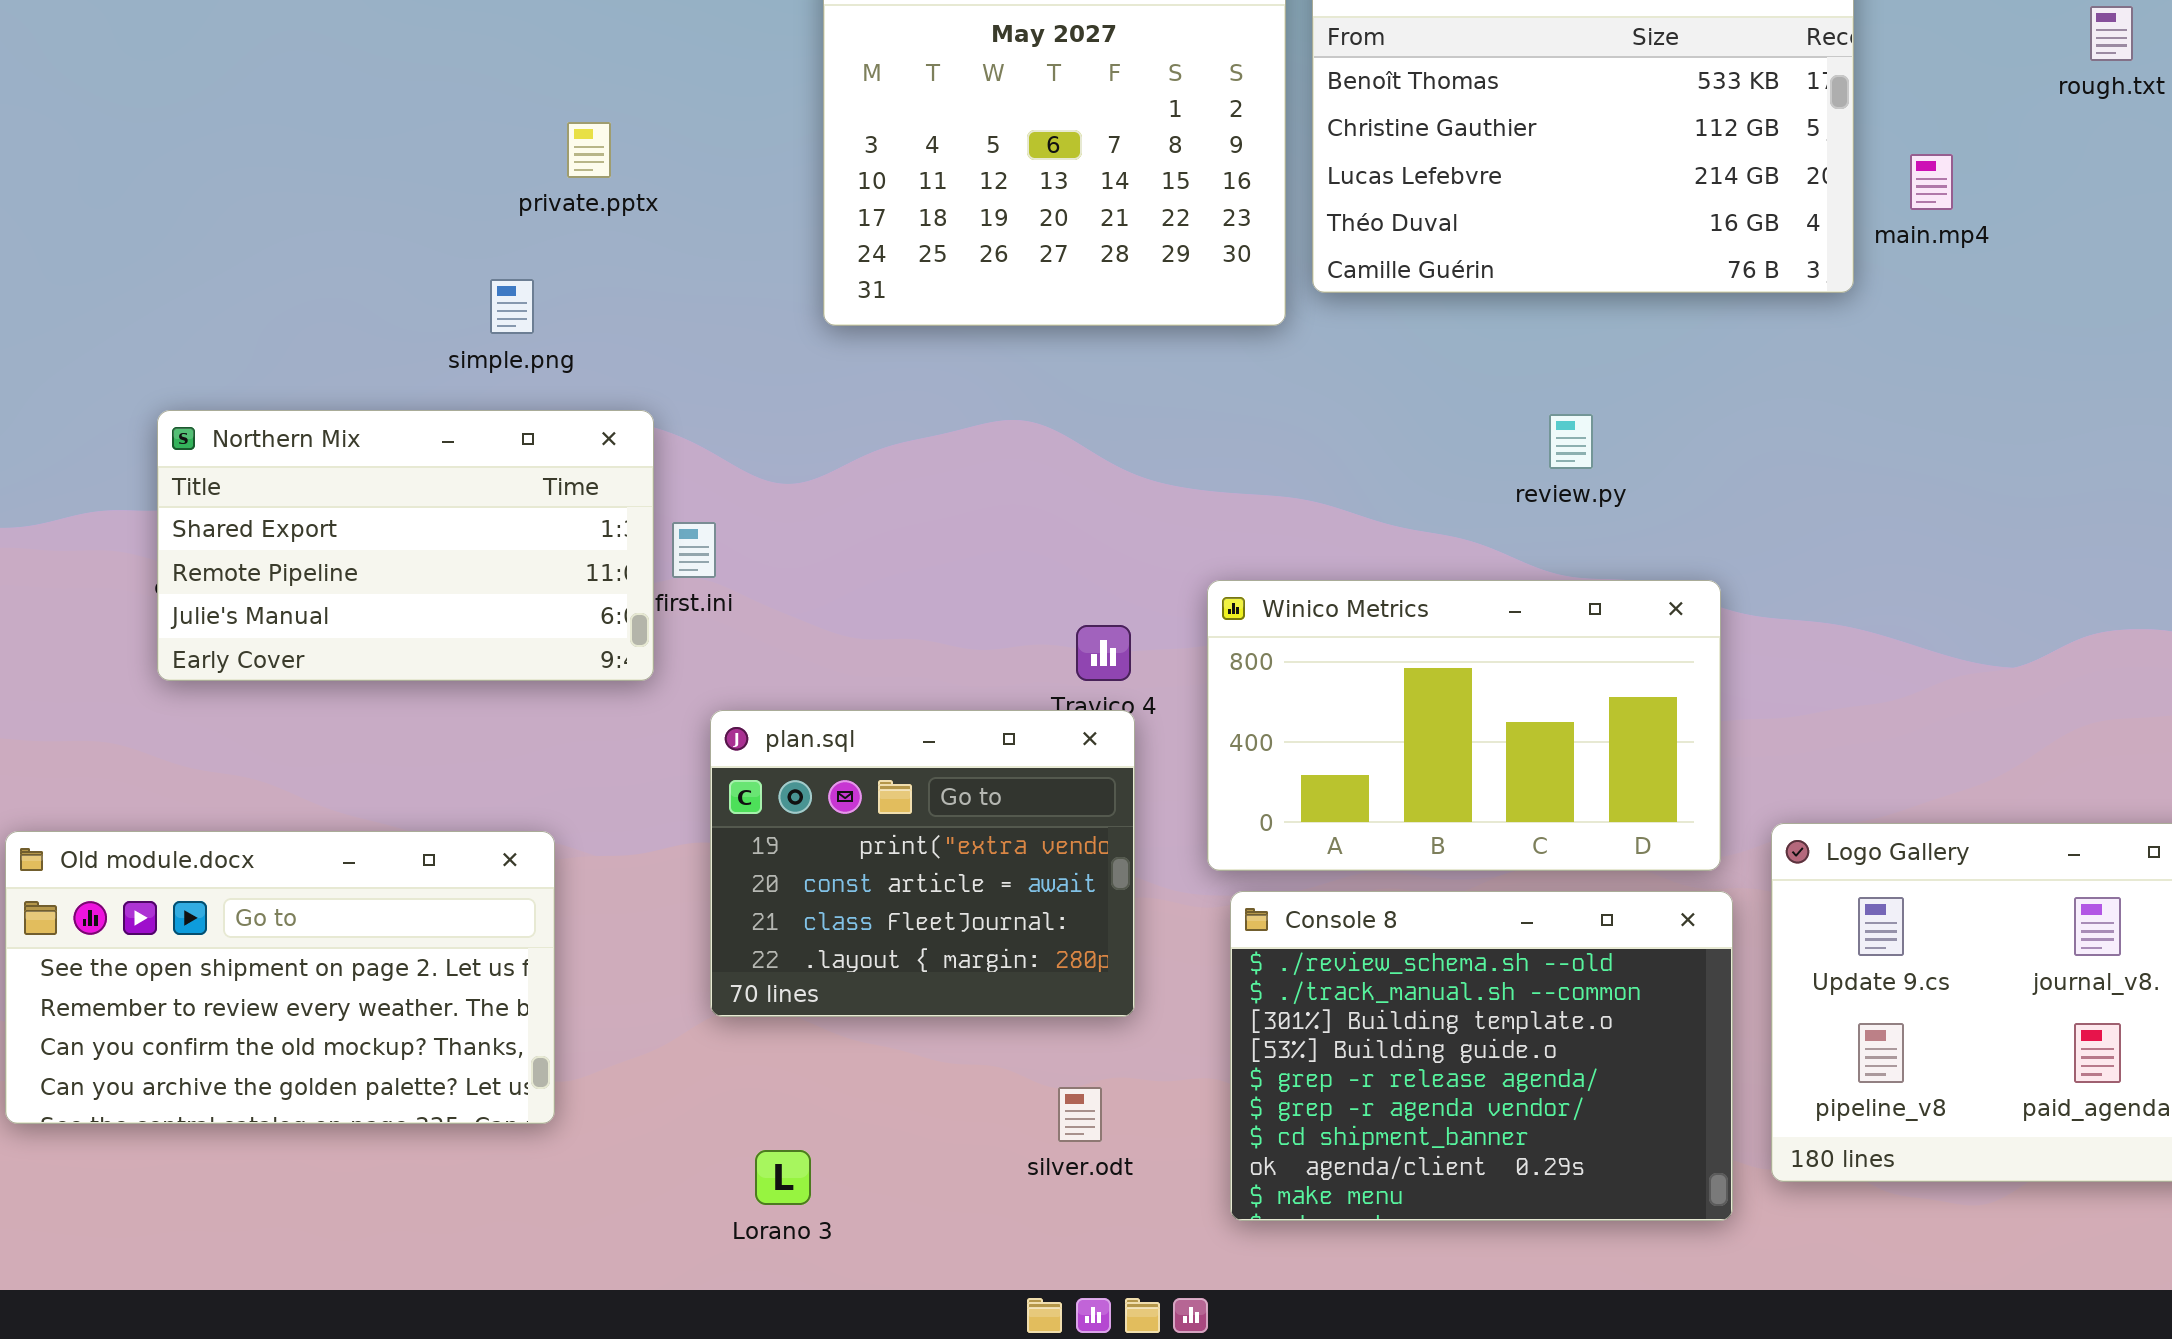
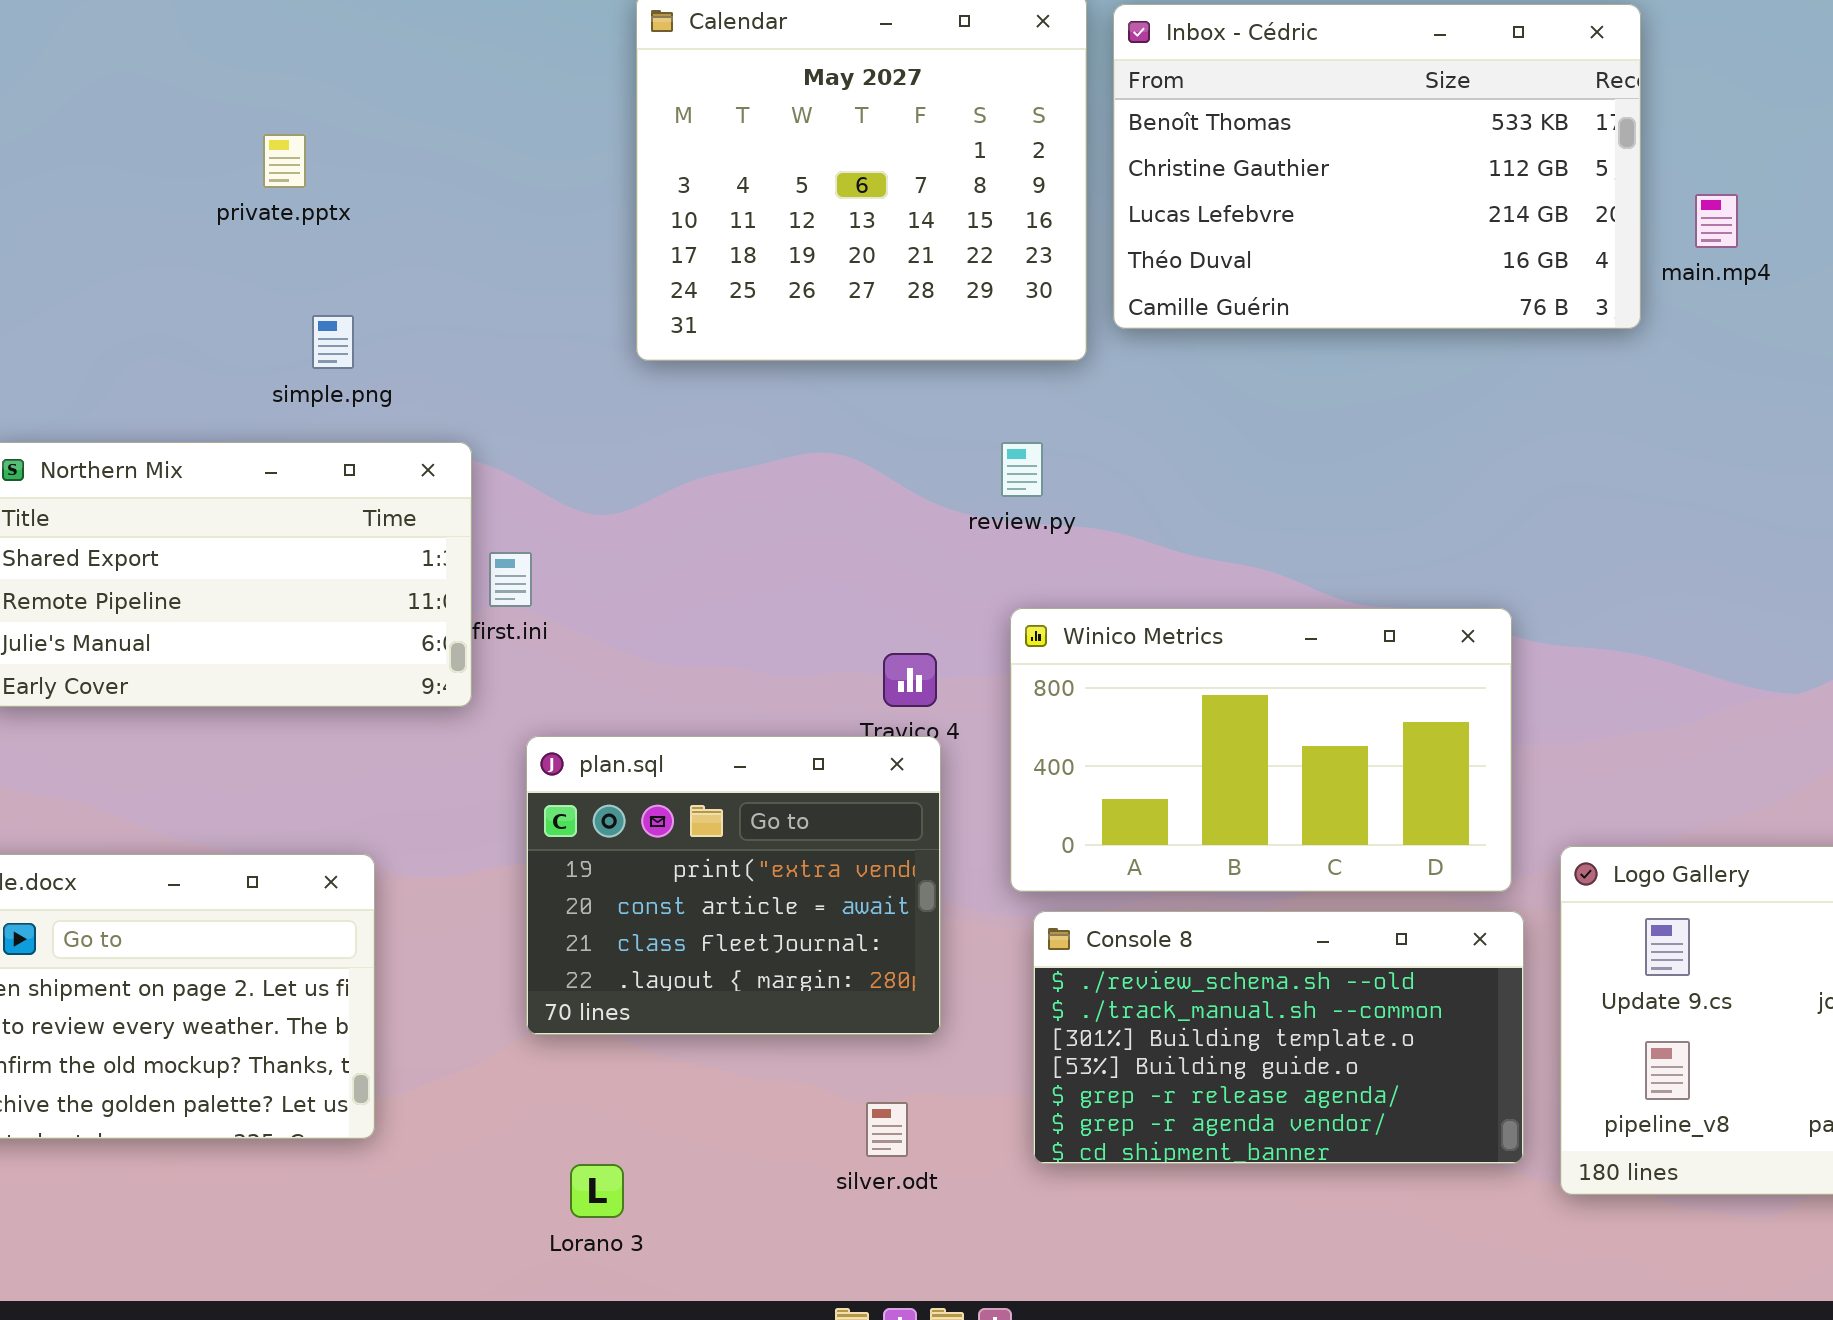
private.pptx: [567,122,611,178] -> [263,134,306,188], moved
review.py: [1549,414,1593,469] -> [1001,442,1043,497], moved
Console 8: [1230,891,1733,1221] -> [1033,911,1524,1164], resized

